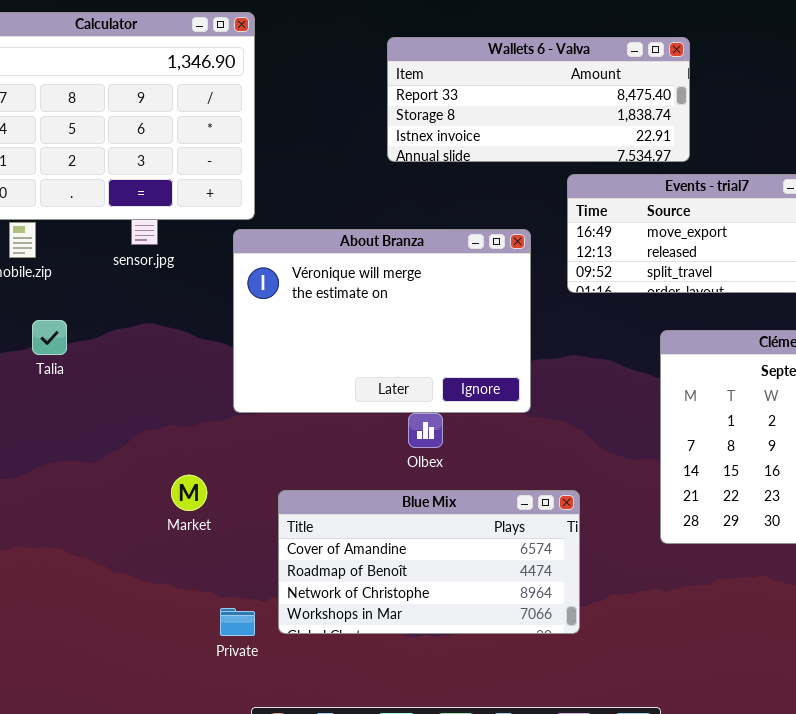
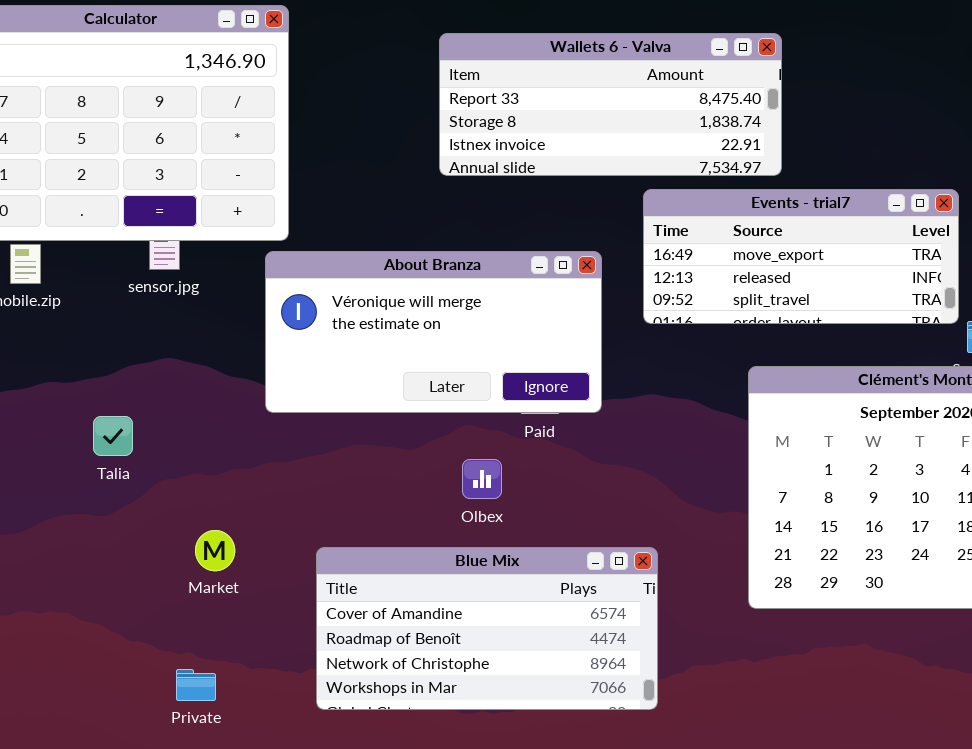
About Branza: [233,229,531,413] -> [265,251,602,413], resized
Talia: [32,320,67,355] -> [93,416,133,456], moved
Private: [220,608,255,636] -> [176,669,216,701], moved

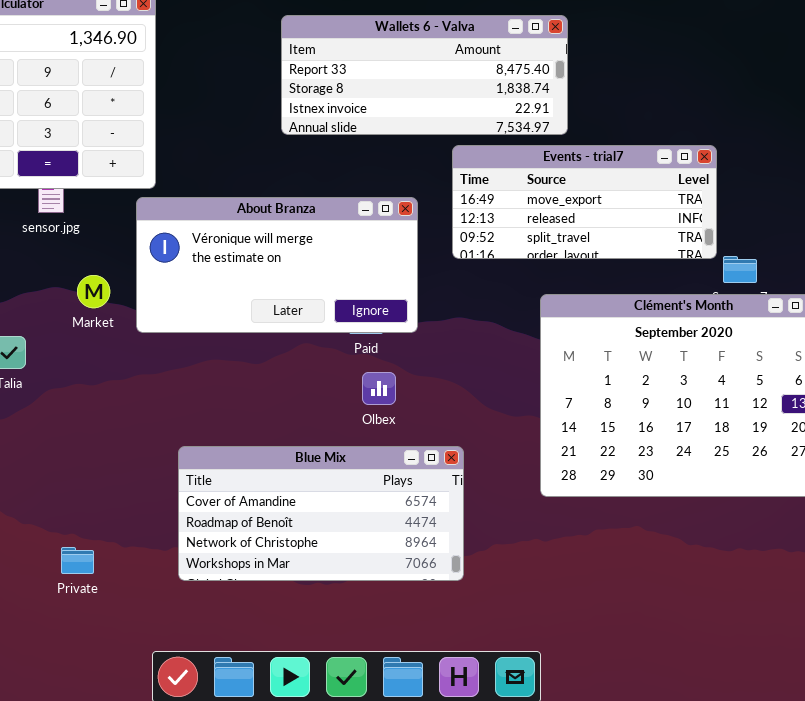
Olbex: [462,459,502,499] -> [362,372,396,405], moved
Market: [195,530,235,571] -> [77,275,110,308], moved

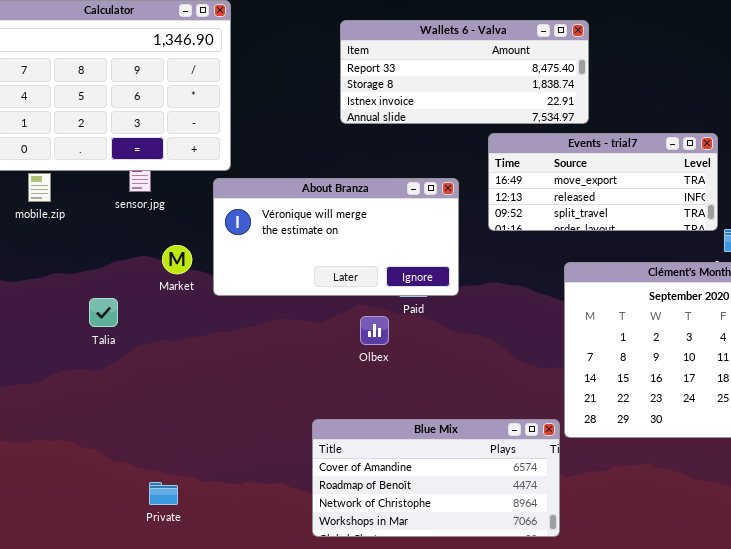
Olbex: [362,372,396,405] -> [360,316,389,345], moved
Blue Mix: [178,446,464,581] -> [312,419,560,537], moved

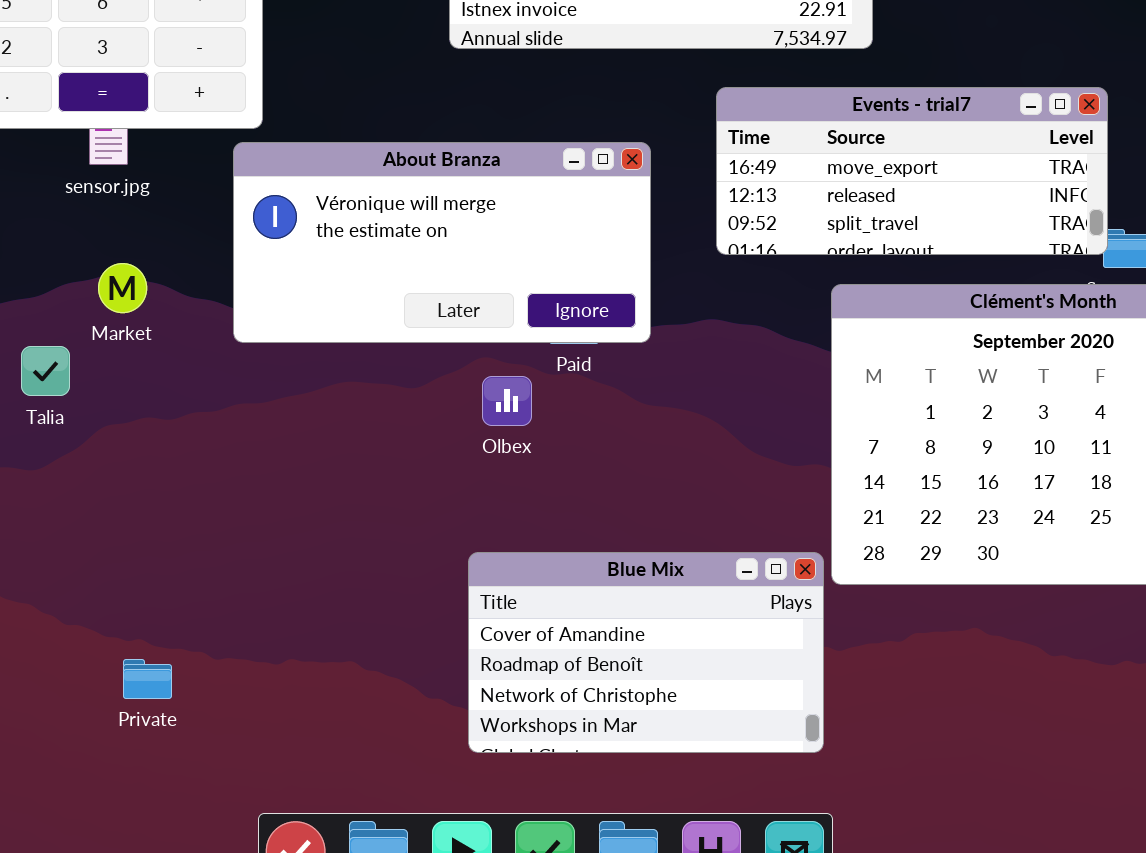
Events - trial7: [488,133,718,231] -> [716,87,1108,255], moved
Market: [162,245,192,274] -> [98,263,147,313], moved
Blue Mix: [312,419,560,537] -> [468,552,824,753], resized

